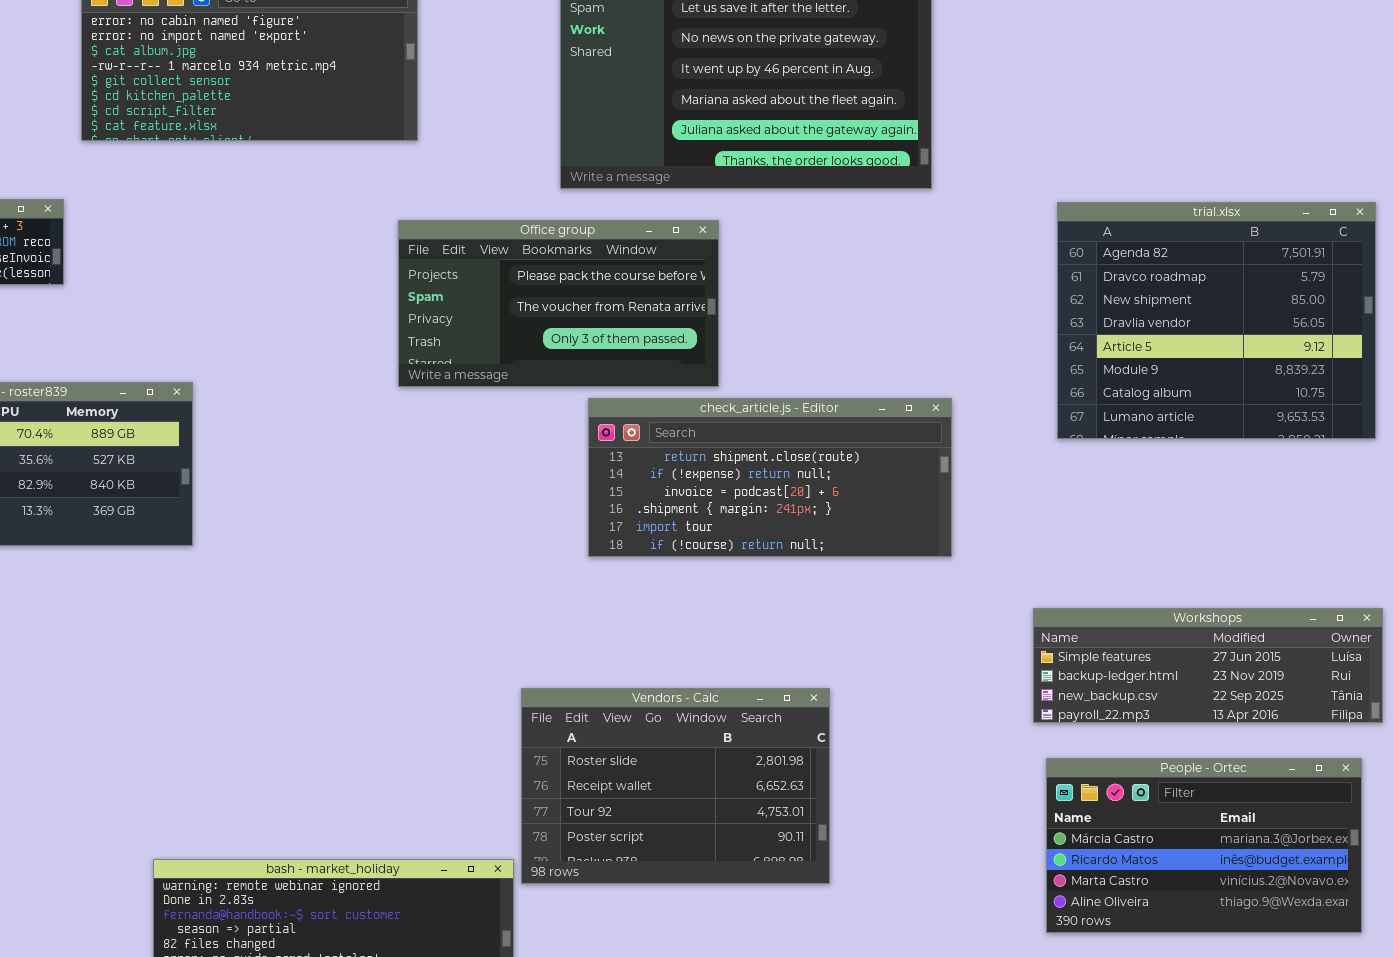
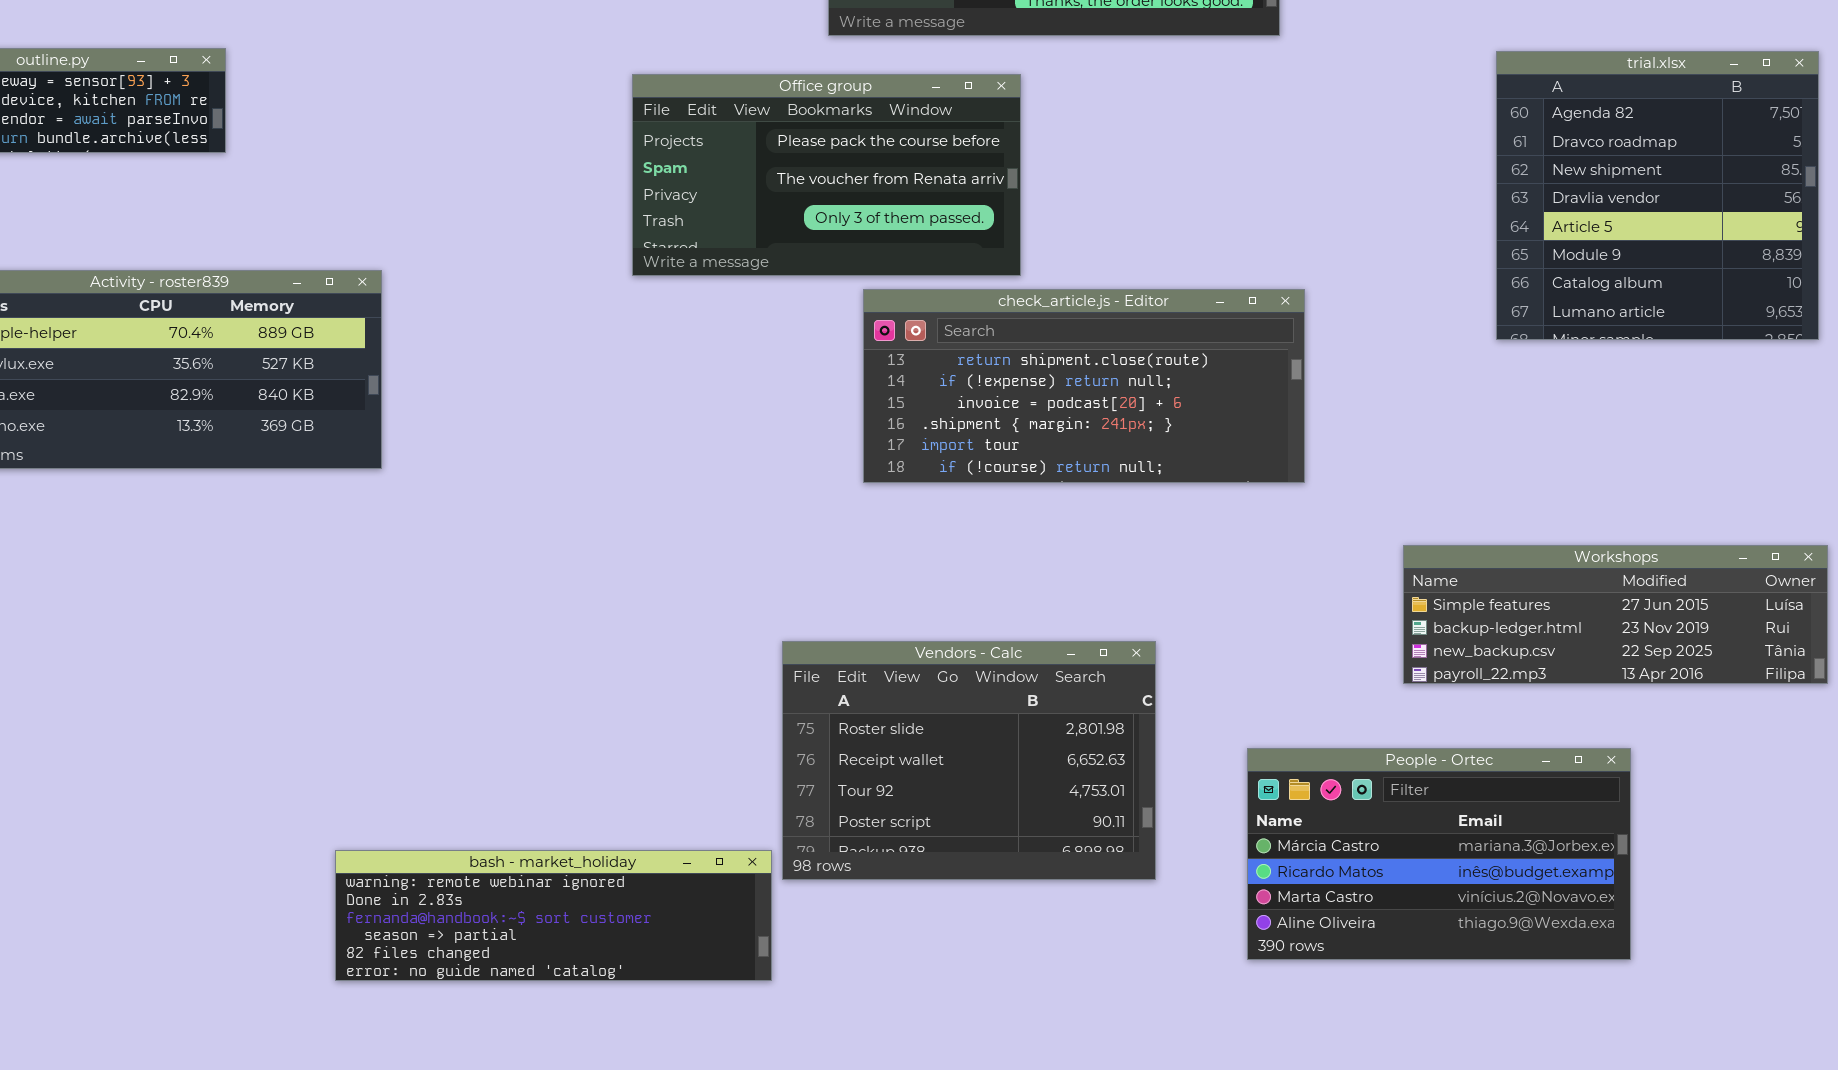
trial.xlsx: [1057,202,1376,439] -> [1496,51,1819,340], resized
People - Ortec: [1046,758,1362,933] -> [1247,748,1631,960], moved

